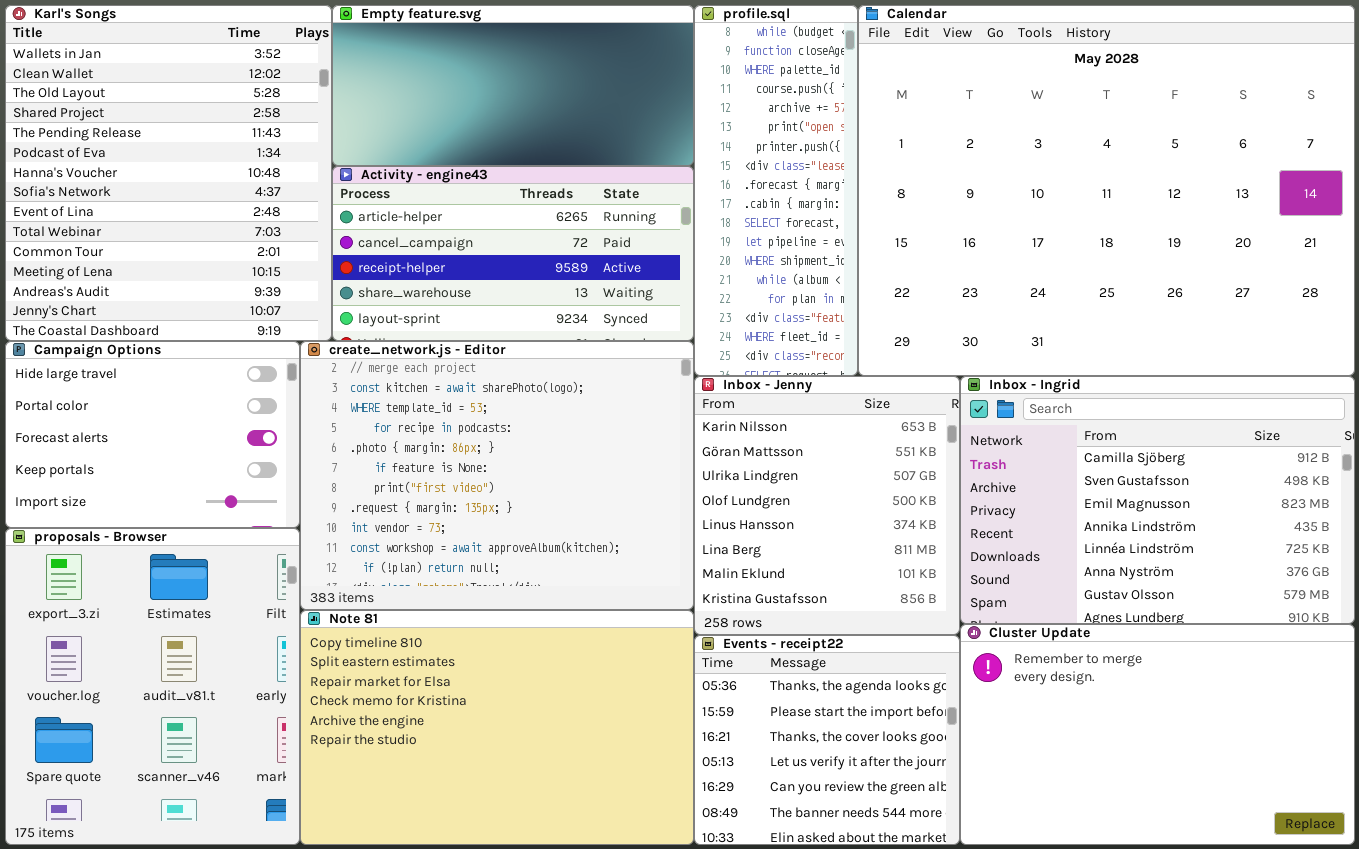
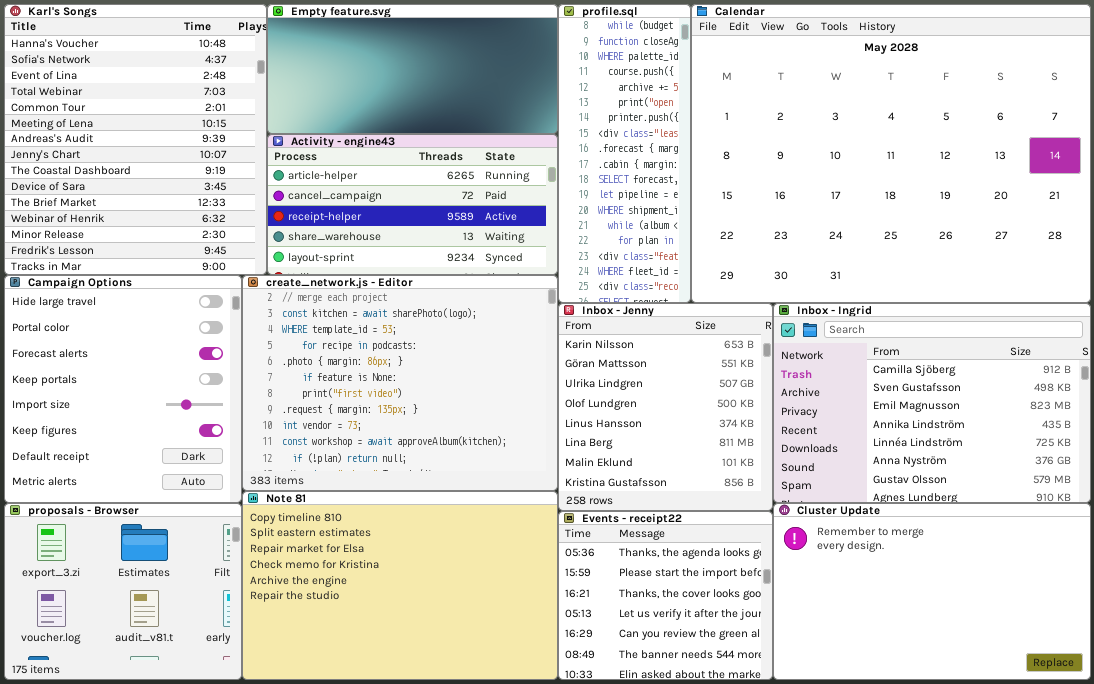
Karl's Songs: [5,5,332,341] -> [4,4,267,275], scrolled down 6 rows
Campaign Options: [5,341,300,528] -> [4,275,242,503], resized
proposals - Browser: [5,528,300,845] -> [4,503,242,680], resized

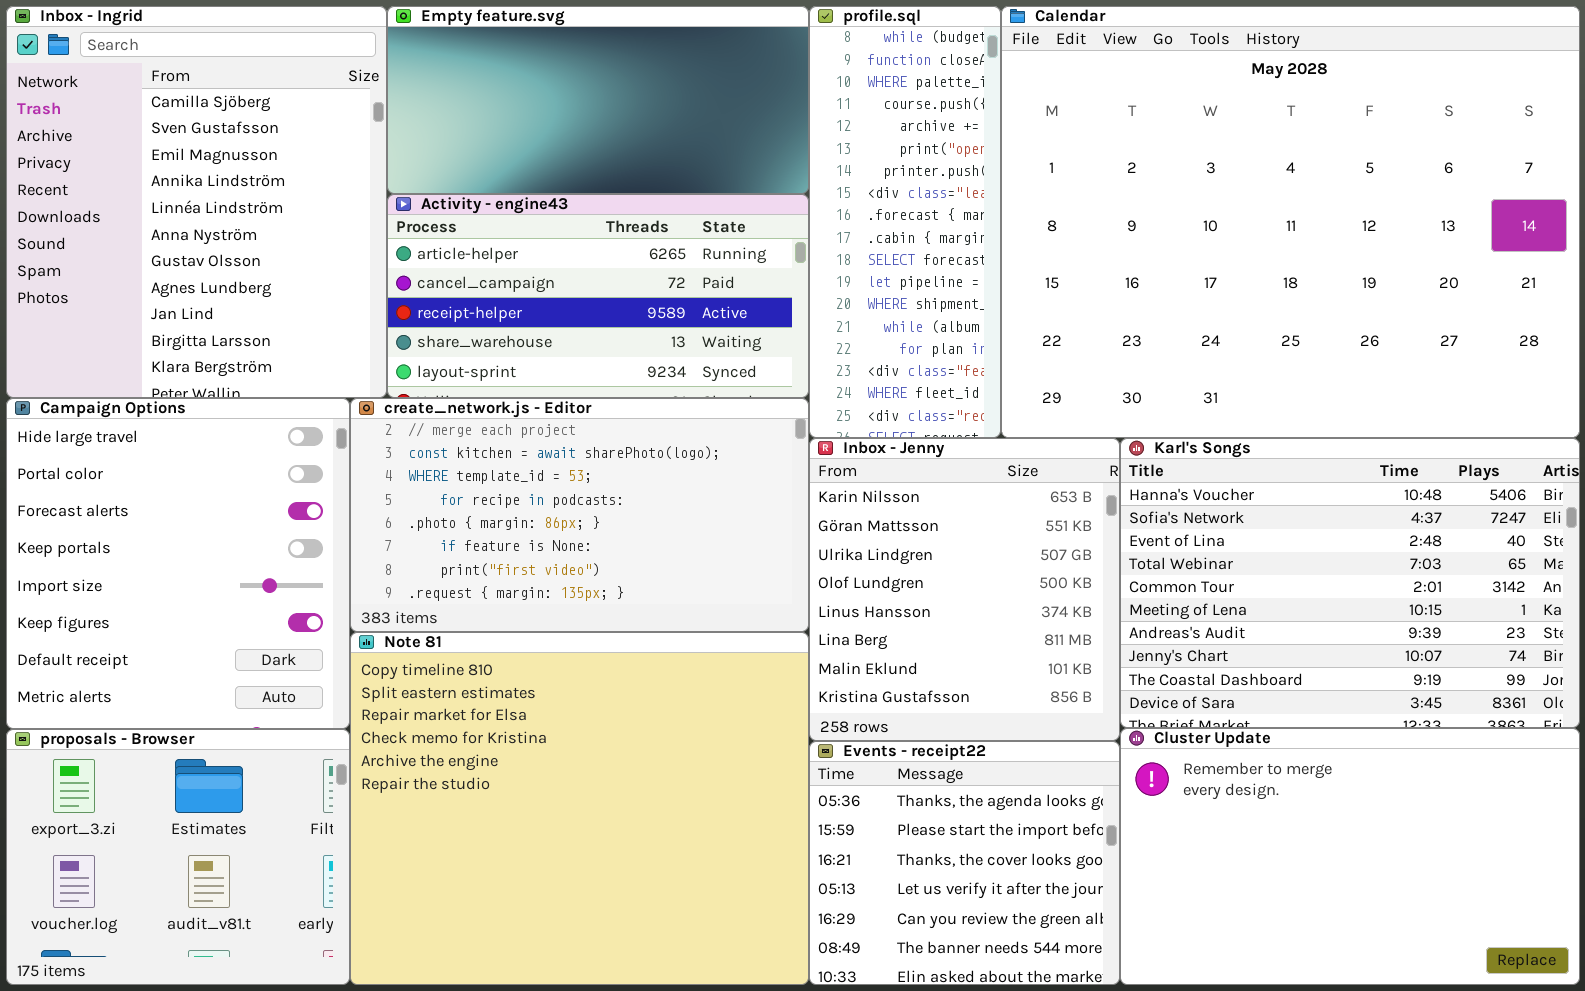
Karl's Songs: [4,4,267,275] -> [1120,438,1580,728], moved, resized
create_network.js - Editor: [242,275,558,491] -> [350,398,809,632], resized
Inbox - Ingrid: [773,303,1091,503] -> [6,6,387,398], moved, resized
Note 81: [242,491,558,680] -> [350,632,809,985], resized

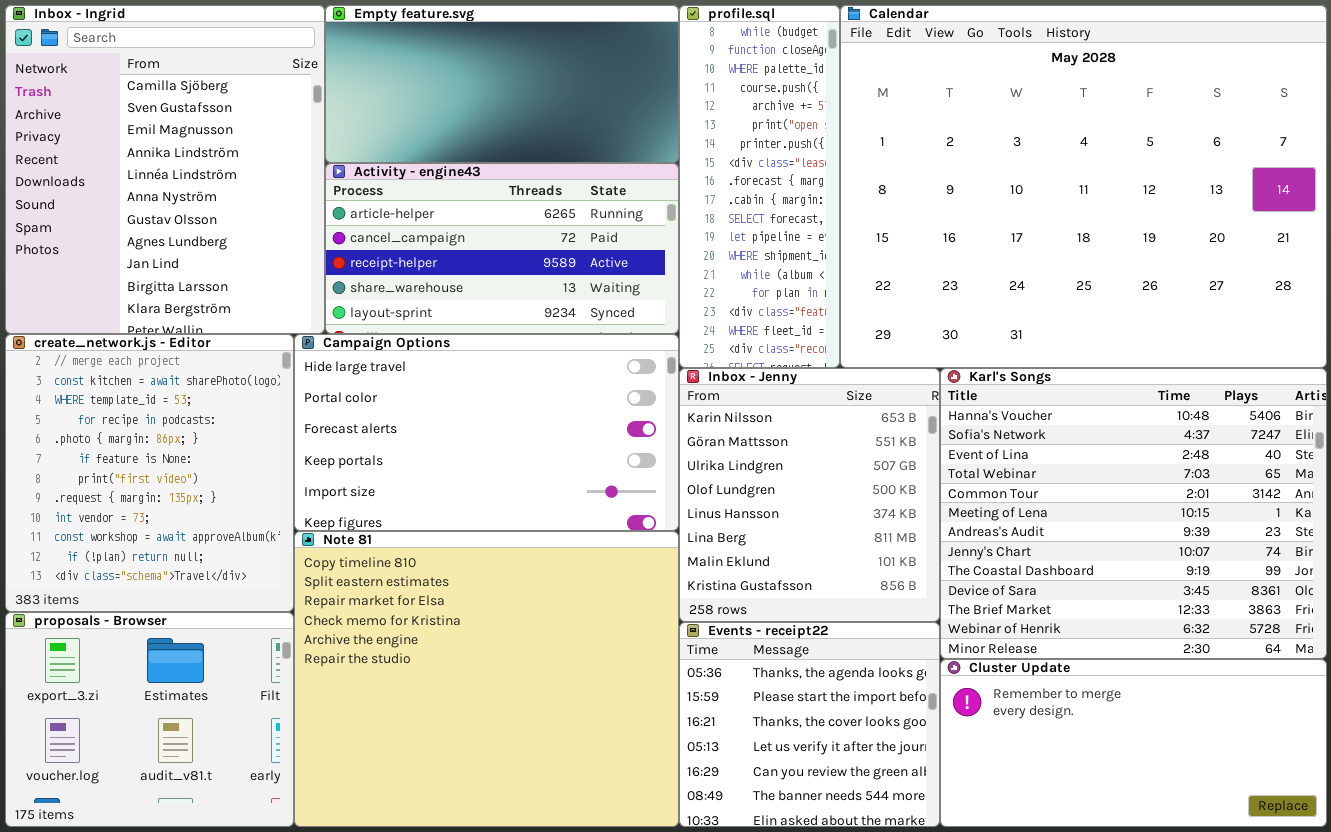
Campaign Options: [6,398,350,729] -> [294,334,679,531], moved, resized
create_network.js - Editor: [350,398,809,632] -> [5,334,294,612], moved, resized
Karl's Songs: [1120,438,1580,728] -> [940,368,1327,659], resized
Cluster Update: [1120,728,1580,985] -> [940,659,1327,827], resized

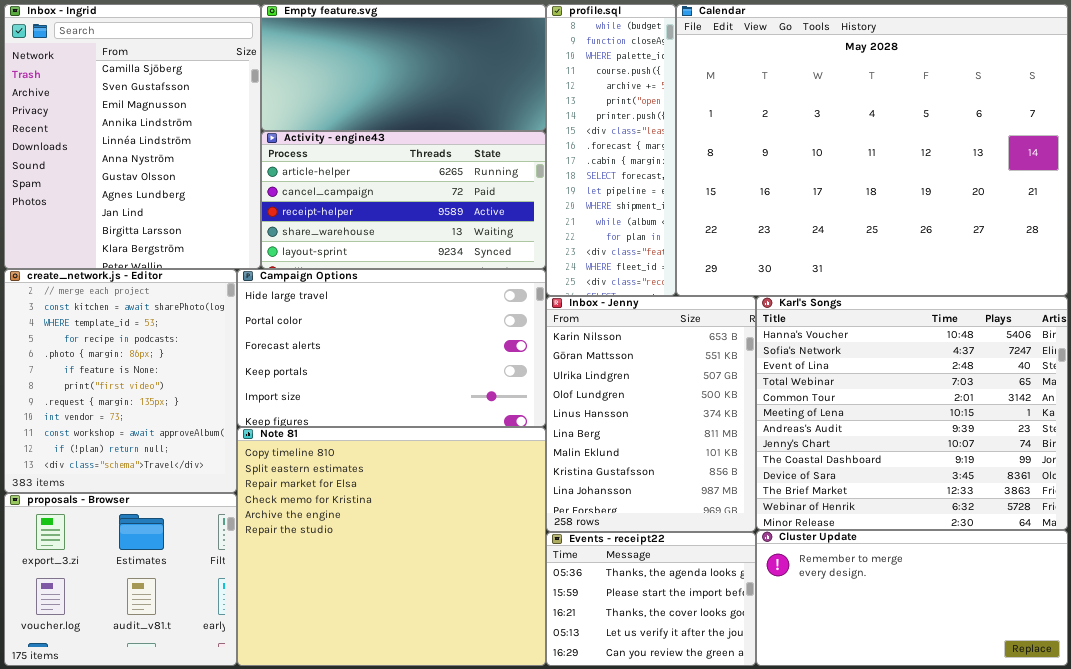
Inbox - Jenny: [679,368,940,622] -> [546,296,756,532], resized
Events - receipt22: [679,622,940,827] -> [546,532,756,666], resized

